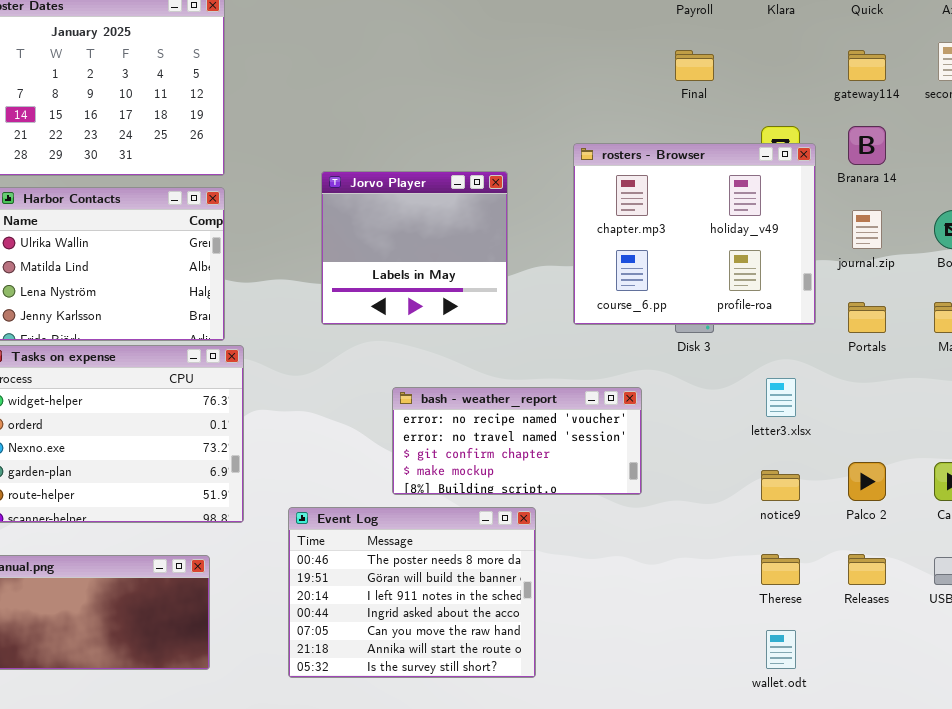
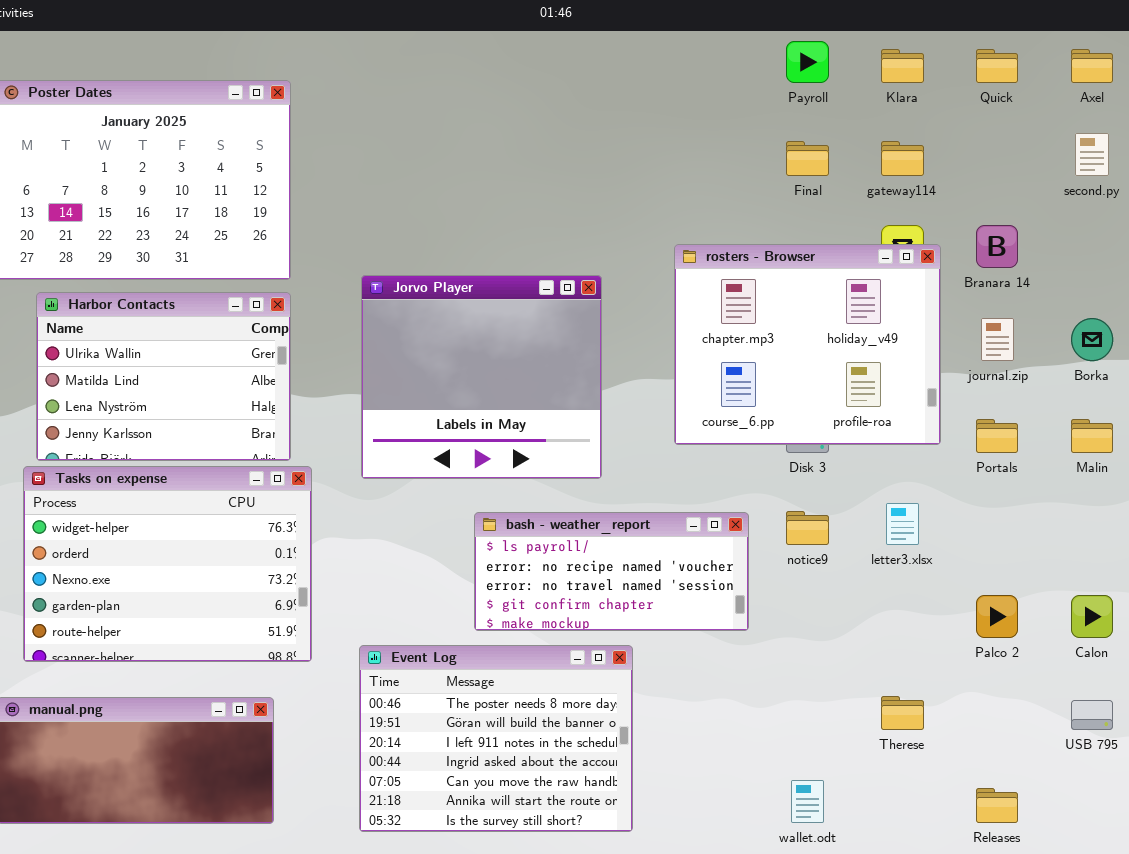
gateway114: [848,50,886,81] -> [881,141,924,176], moved
Jorvo Player: [321,171,508,325] -> [361,275,602,479], resized
bash - weather_report: [392,387,642,495] -> [474,512,749,631], scrolled up 1 row
notice9: [761,470,800,501] -> [786,511,829,545], moved
Releases: [848,554,886,585] -> [976,788,1018,823], moved
wallet.odt: [766,630,796,669] -> [791,780,824,823], moved

